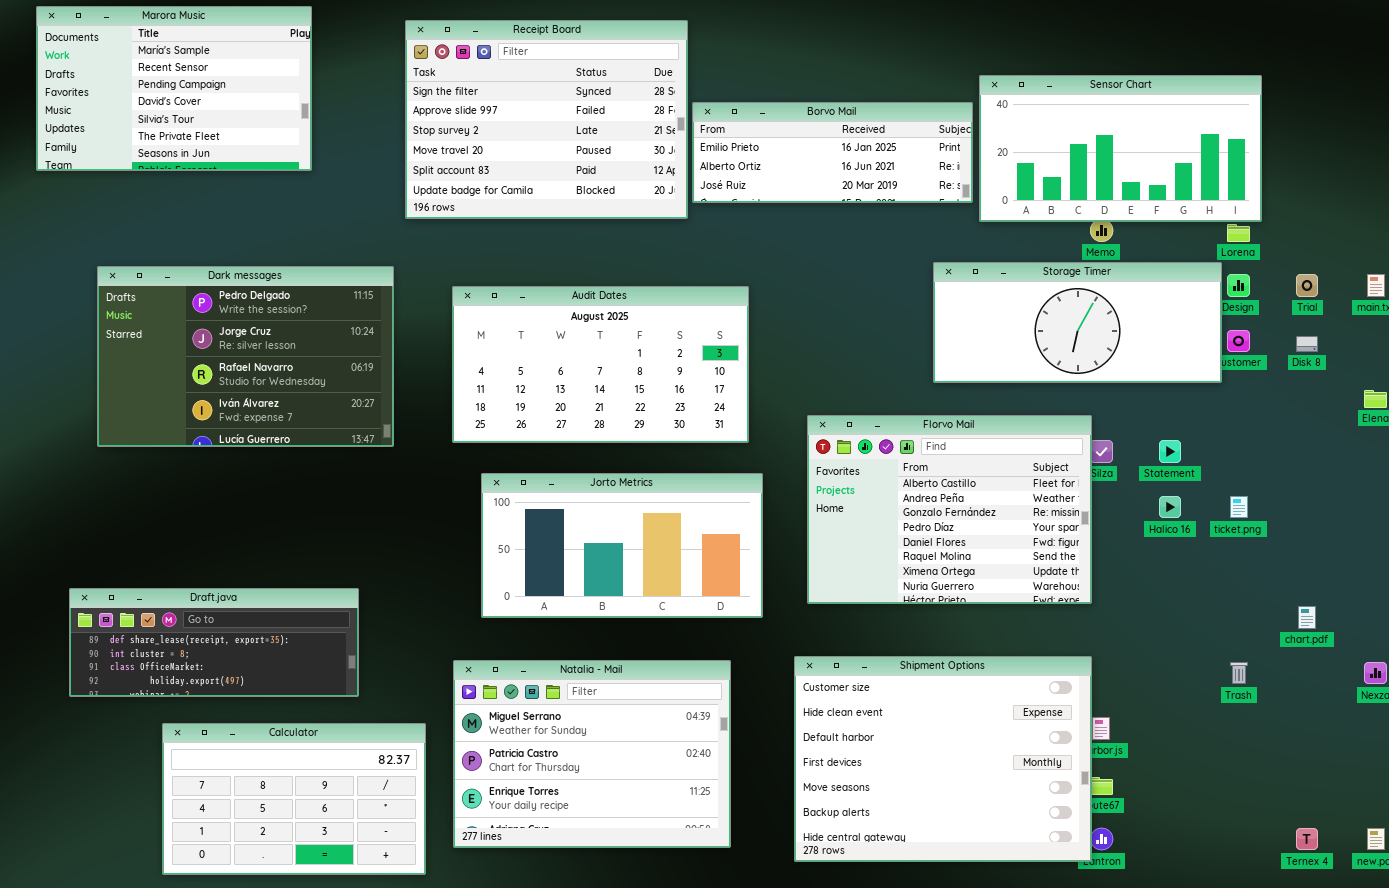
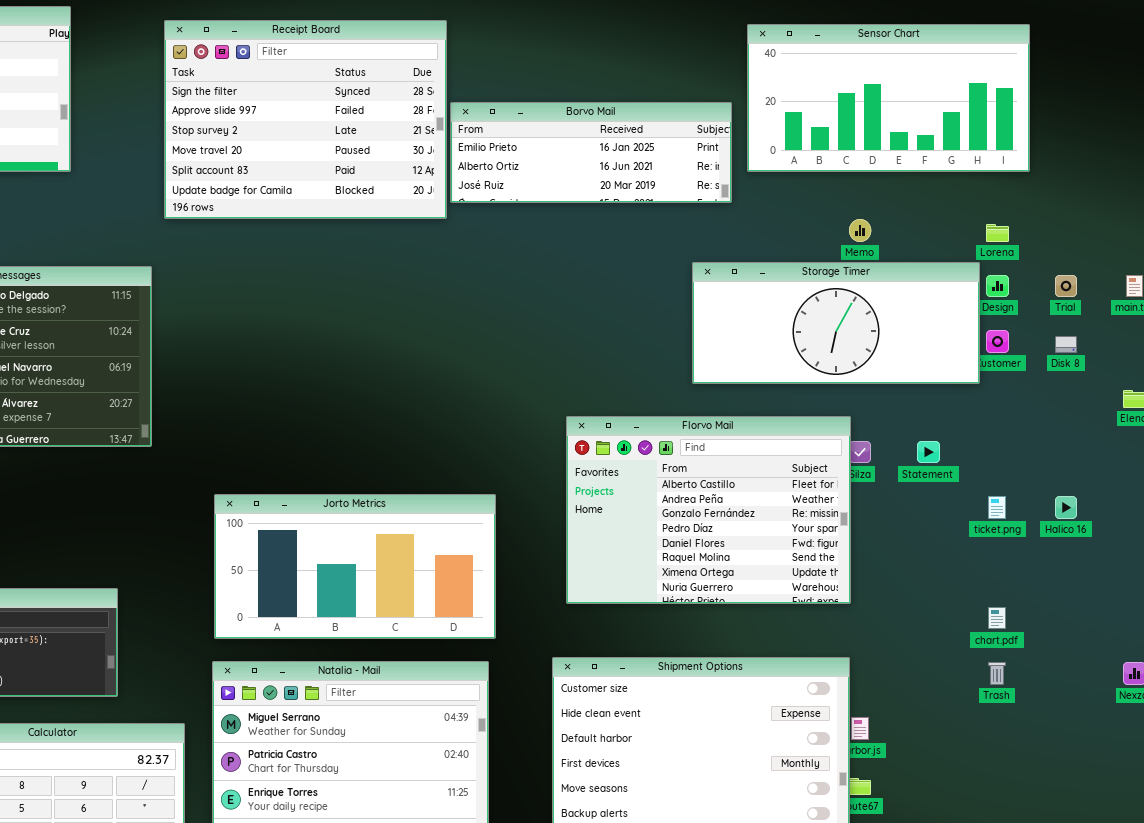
Sensor Chart: [979,75,1262,222] -> [747,24,1030,172], moved
Audit Dates: [452,286,749,443] -> none, closed
Jorto Metrics: [481,473,763,618] -> [214,494,496,639], moved
Halico 16: [1159,496,1181,518] -> [1055,496,1077,519], moved
chart.pdf: [1298,606,1316,629] -> [988,607,1006,629], moved

